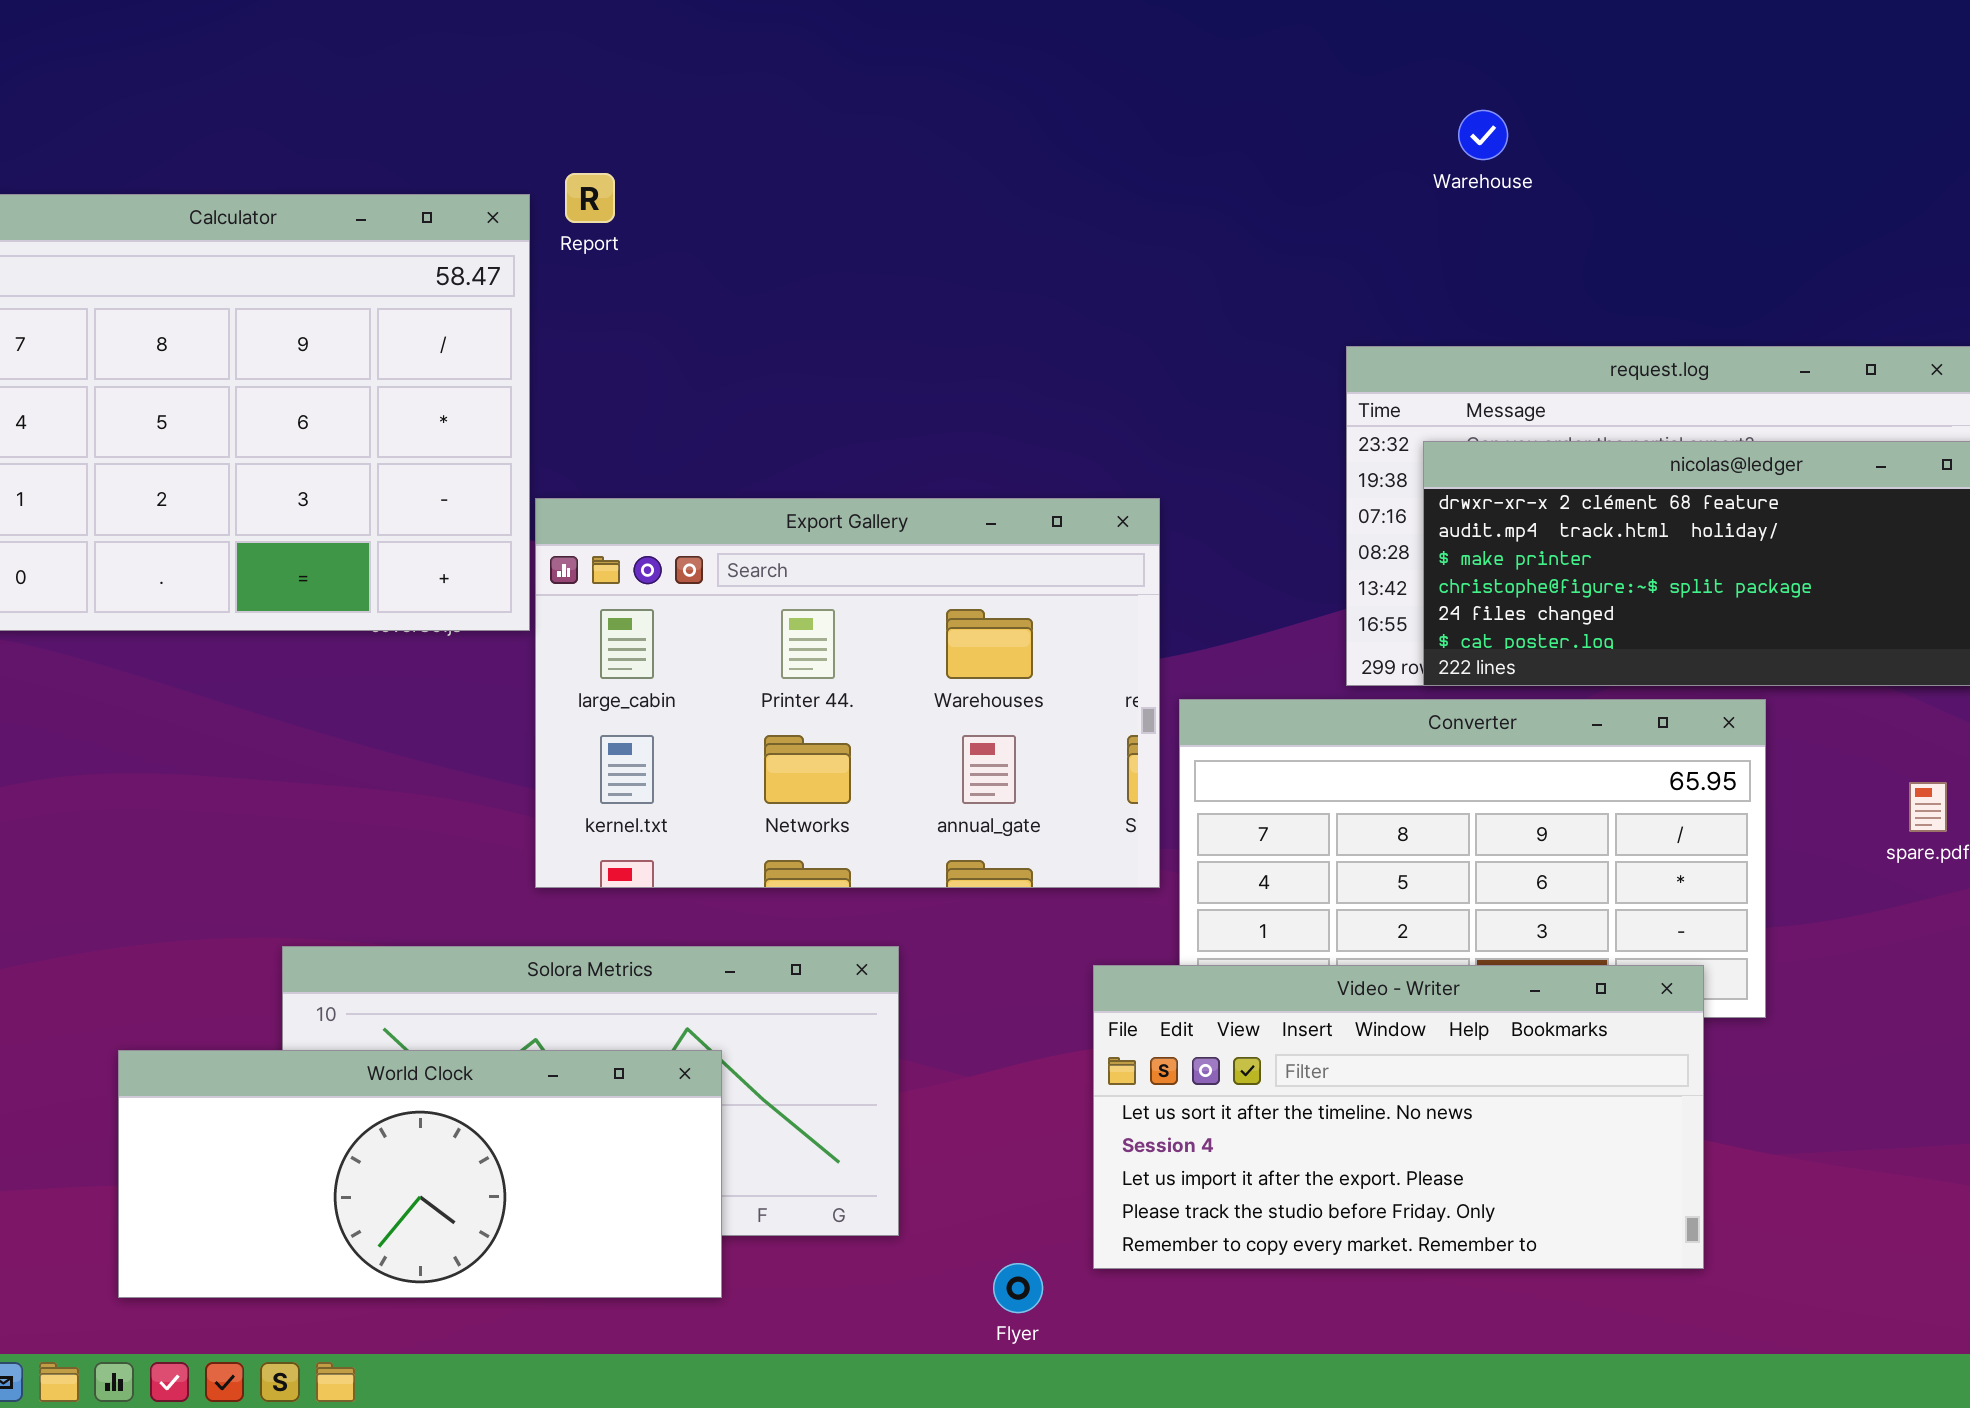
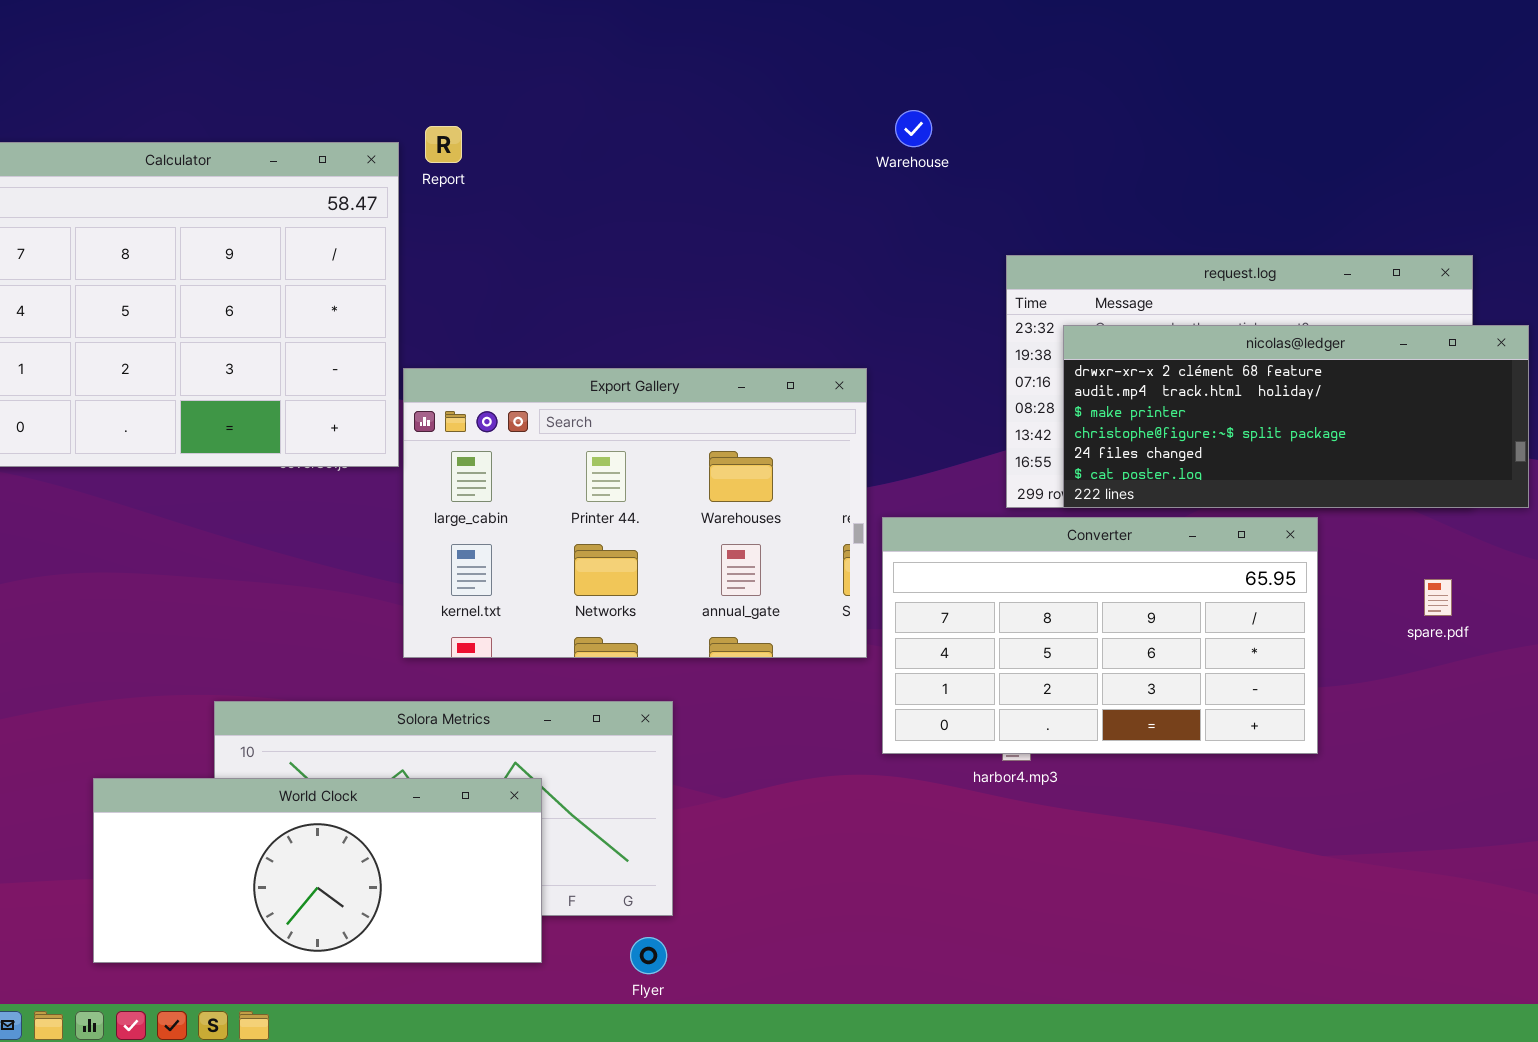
Warehouse: [1458,110,1508,160] -> [895,110,932,147], moved
Video - Writer: [1093,965,1704,1269] -> none, closed
Flyer: [993,1263,1043,1313] -> [630,937,667,974], moved

